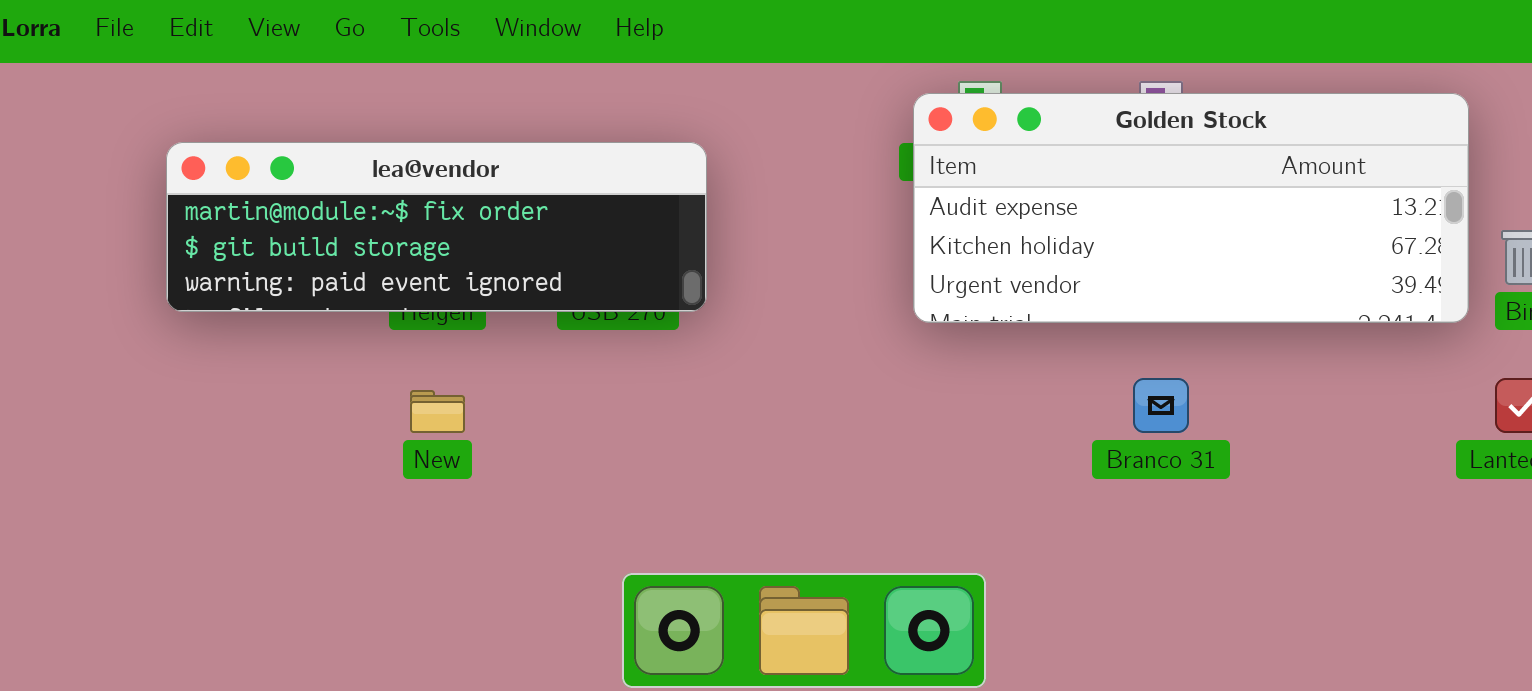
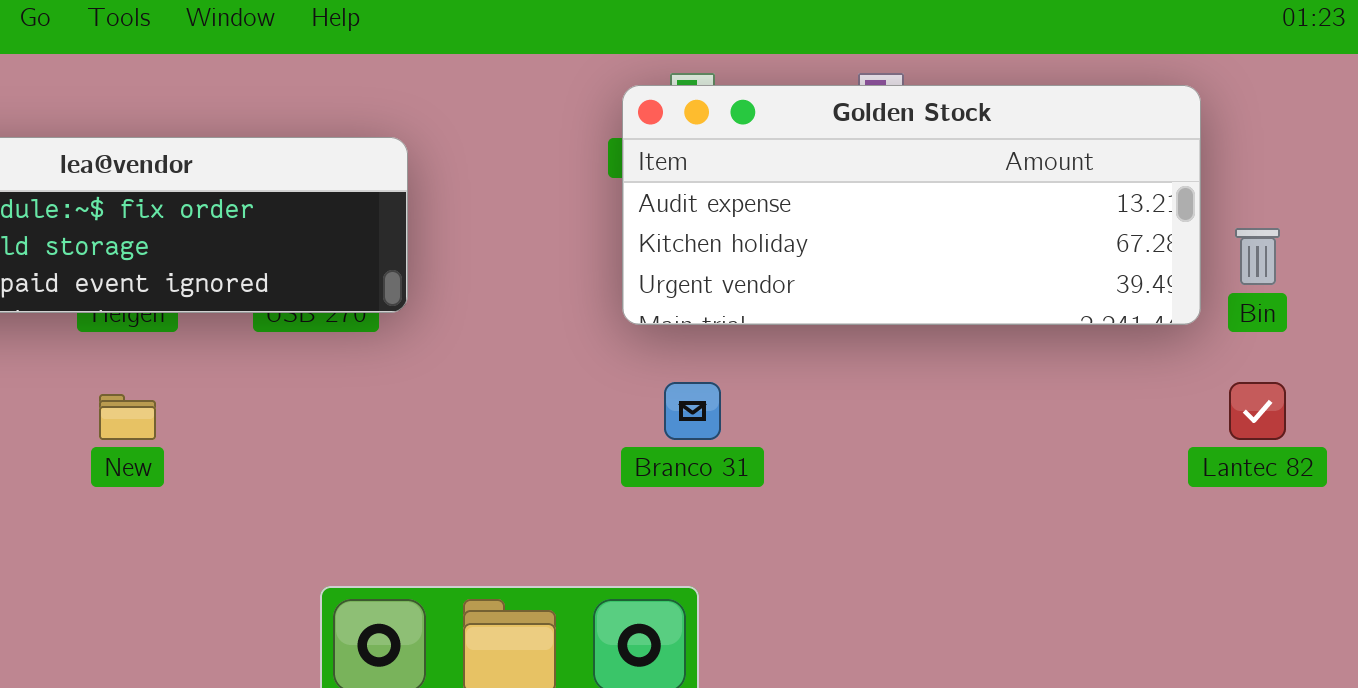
Branco 31: [1133,378,1189,433] -> [664,382,721,440], moved

